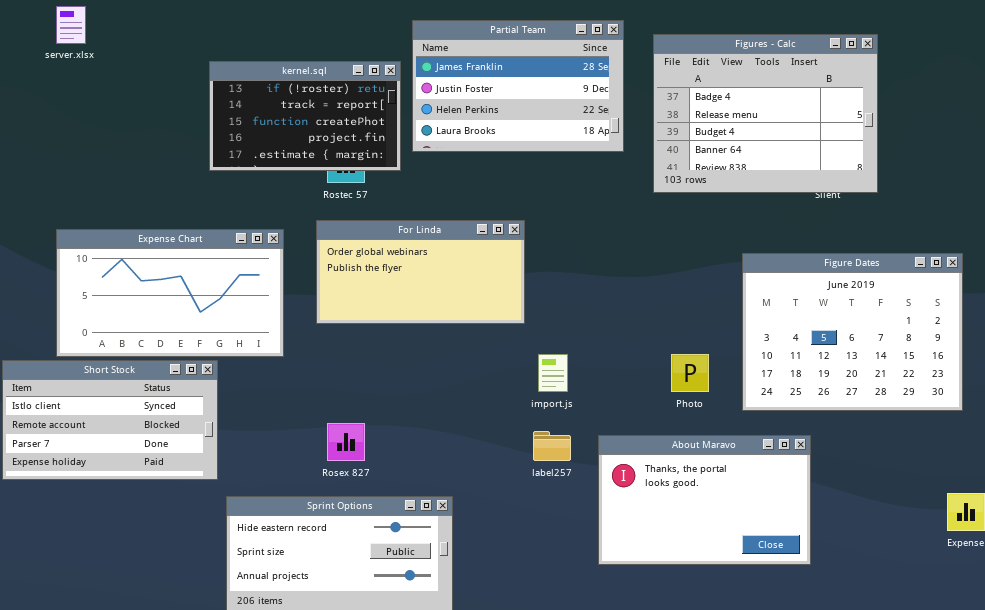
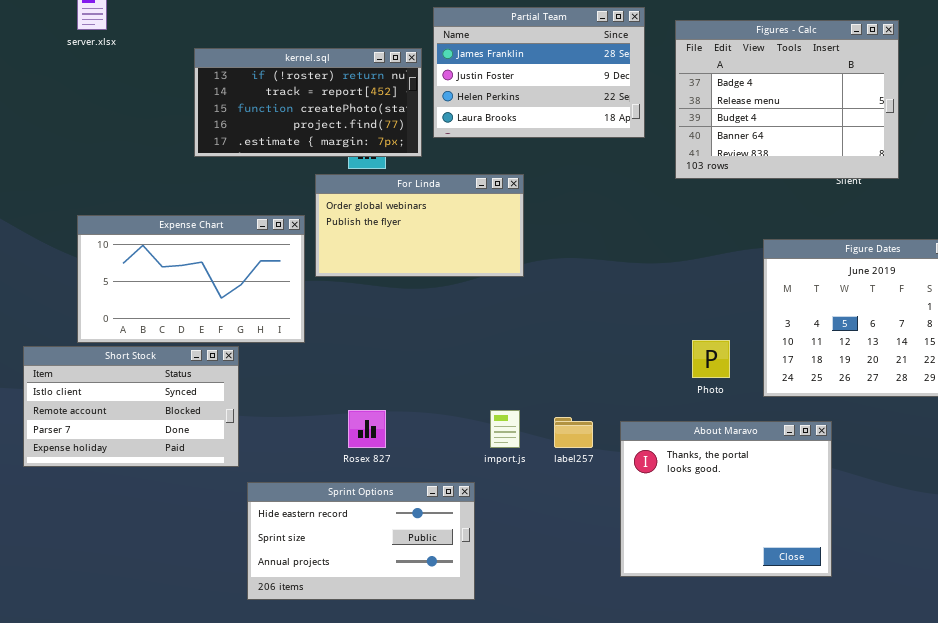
kernel.sql: [209,61,401,171] -> [194,48,422,157], resized
For Linda: [316,220,525,324] -> [315,174,524,277], moved
import.js: [538,354,568,392] -> [490,410,520,448], moved
About Maravo: [598,435,811,565] -> [620,421,832,577], resized

